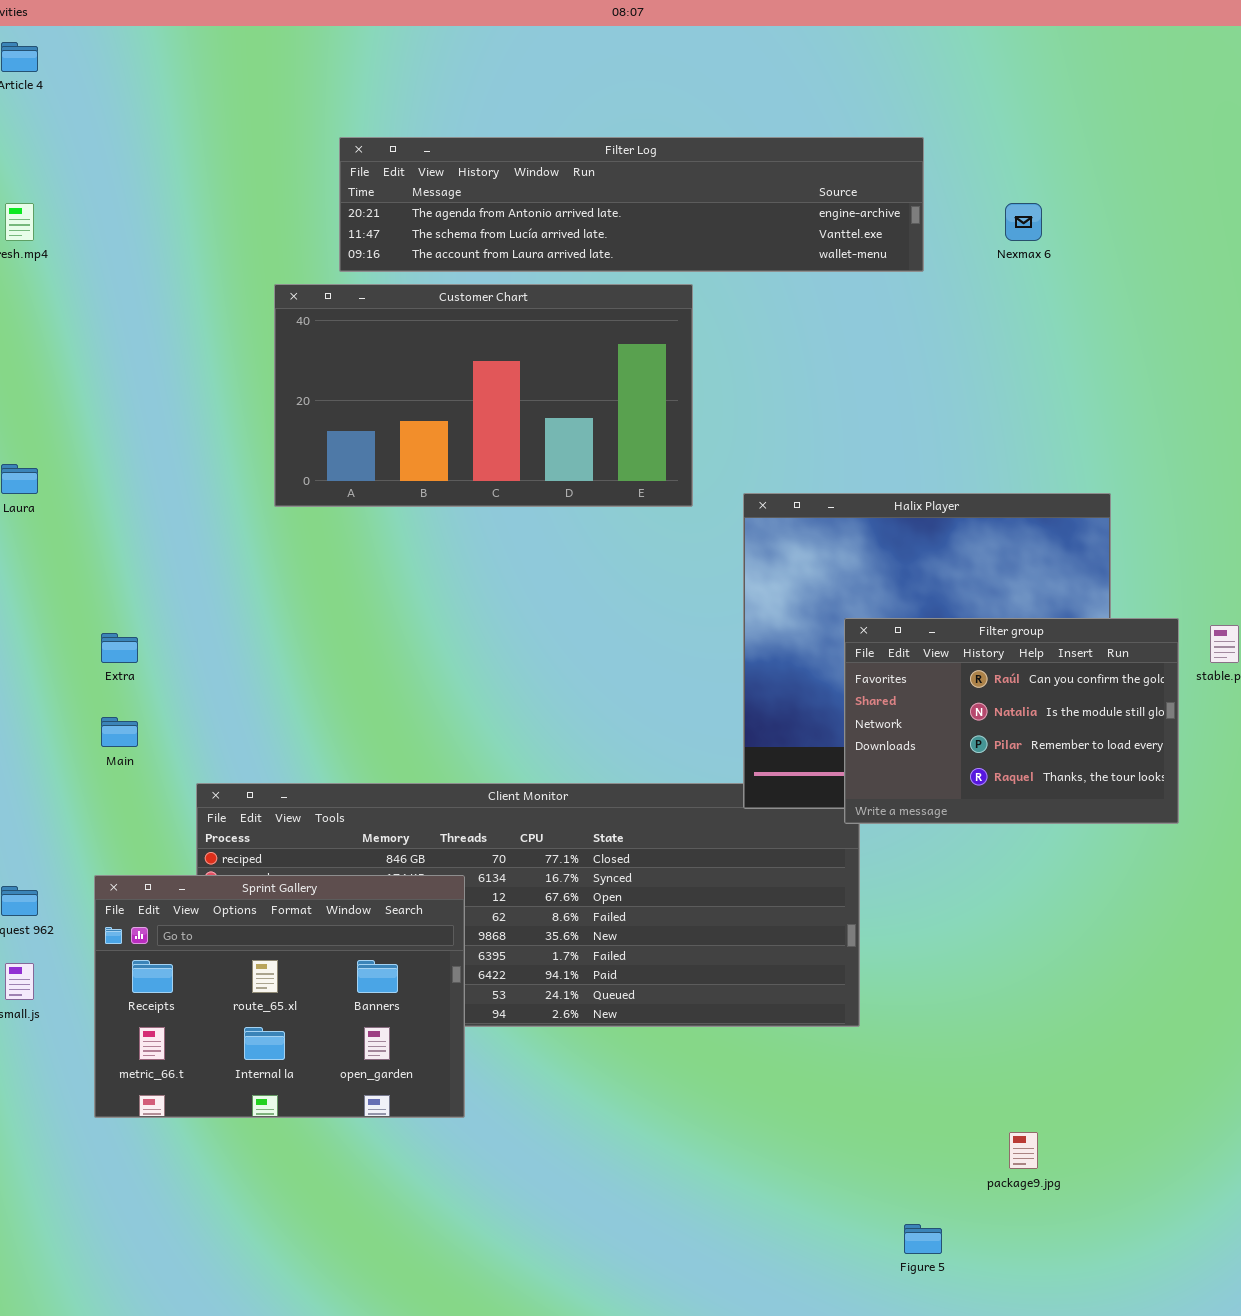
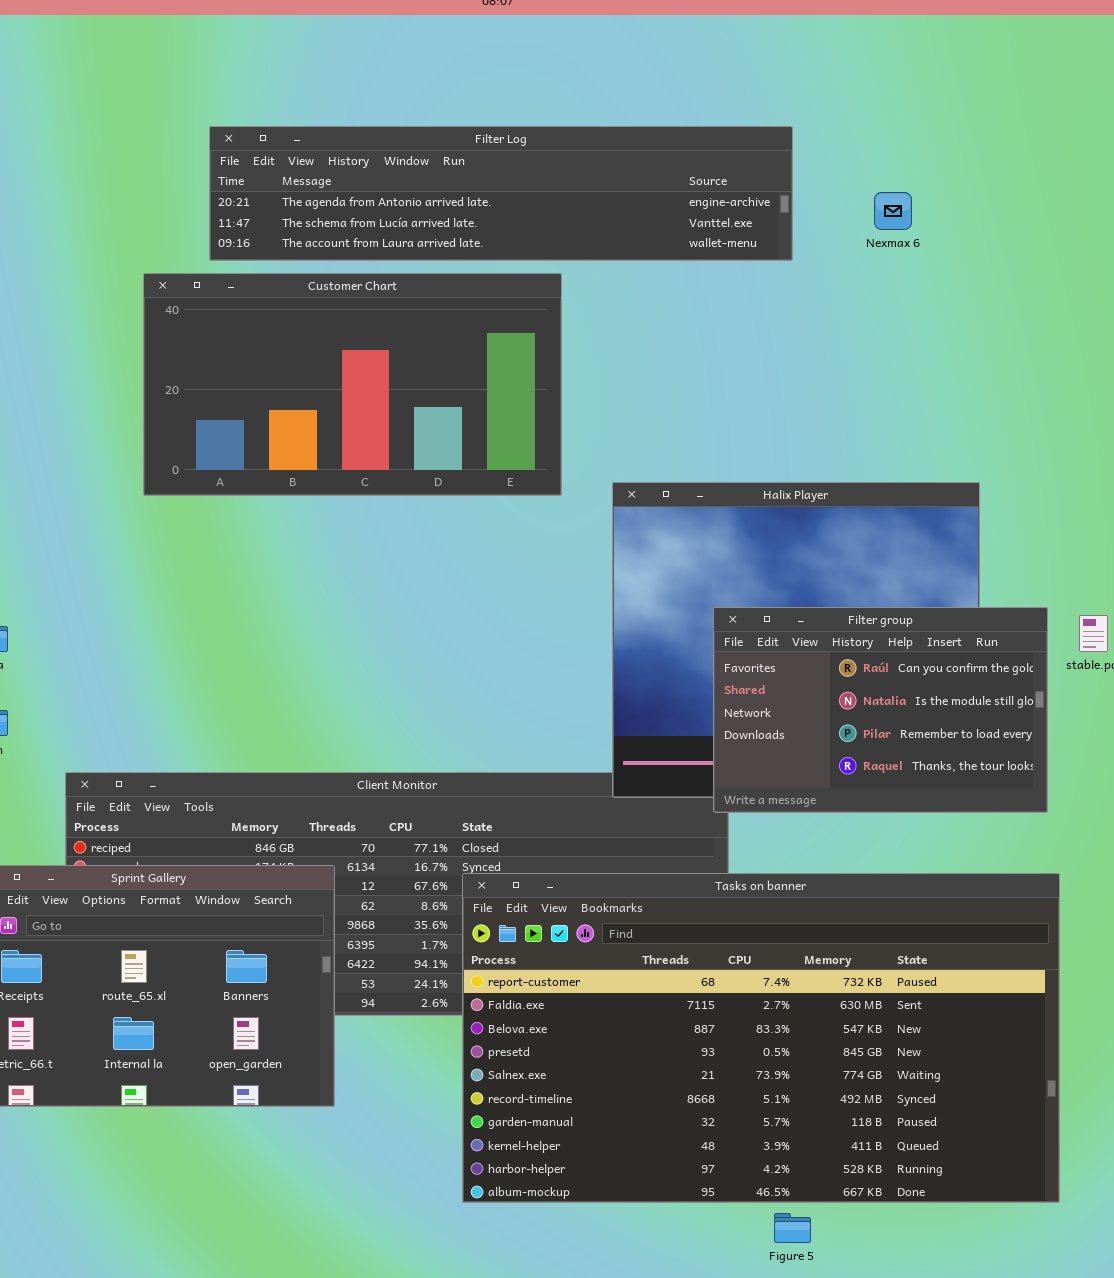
Tasks on banner: none -> [462,873,1060,1203], opened

